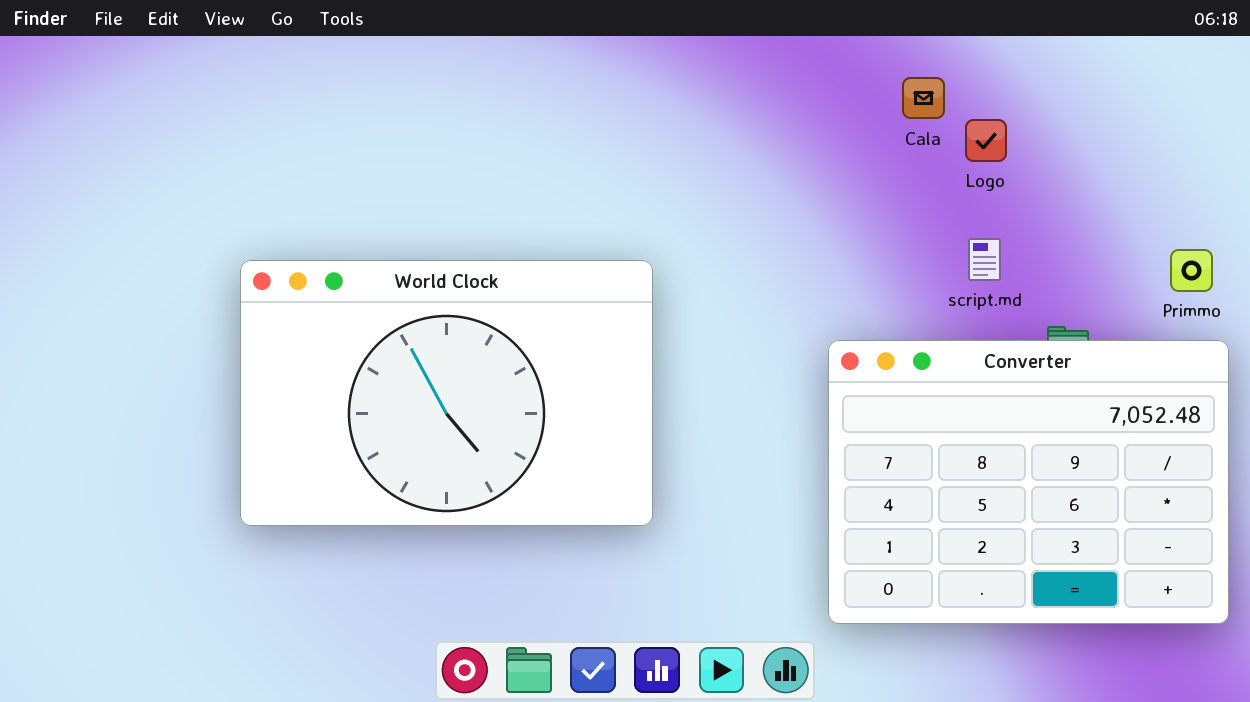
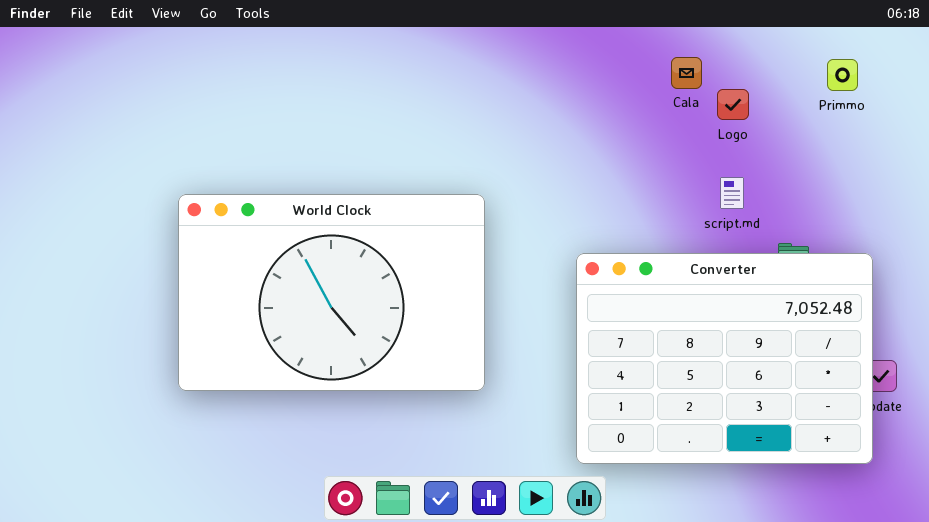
Primmo: [1170,249,1213,292] -> [827,59,858,91], moved
Converter: [828,340,1229,624] -> [576,253,873,464], moved

